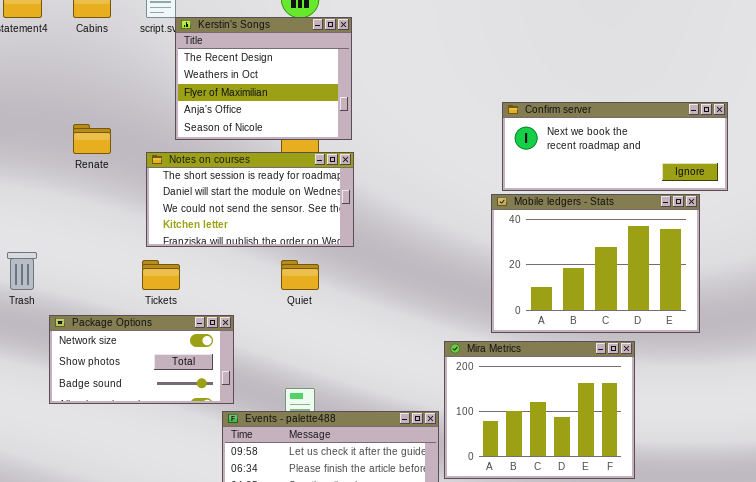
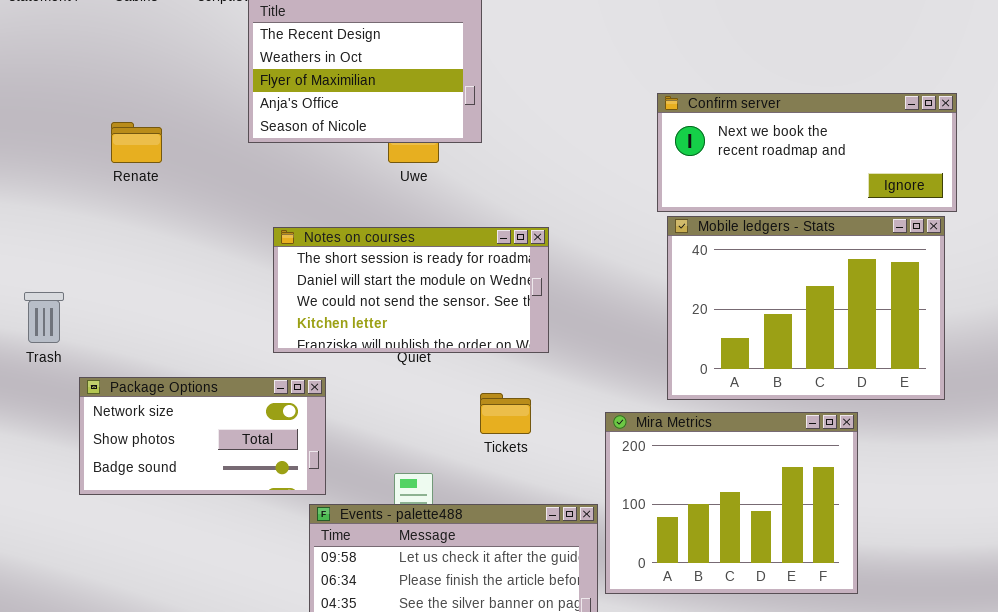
Confirm server: [502,102,728,191] -> [657,93,957,212], moved
Notes on courses: [146,152,354,247] -> [273,227,549,353], moved
Tickets: [142,260,180,290] -> [480,393,531,434], moved

